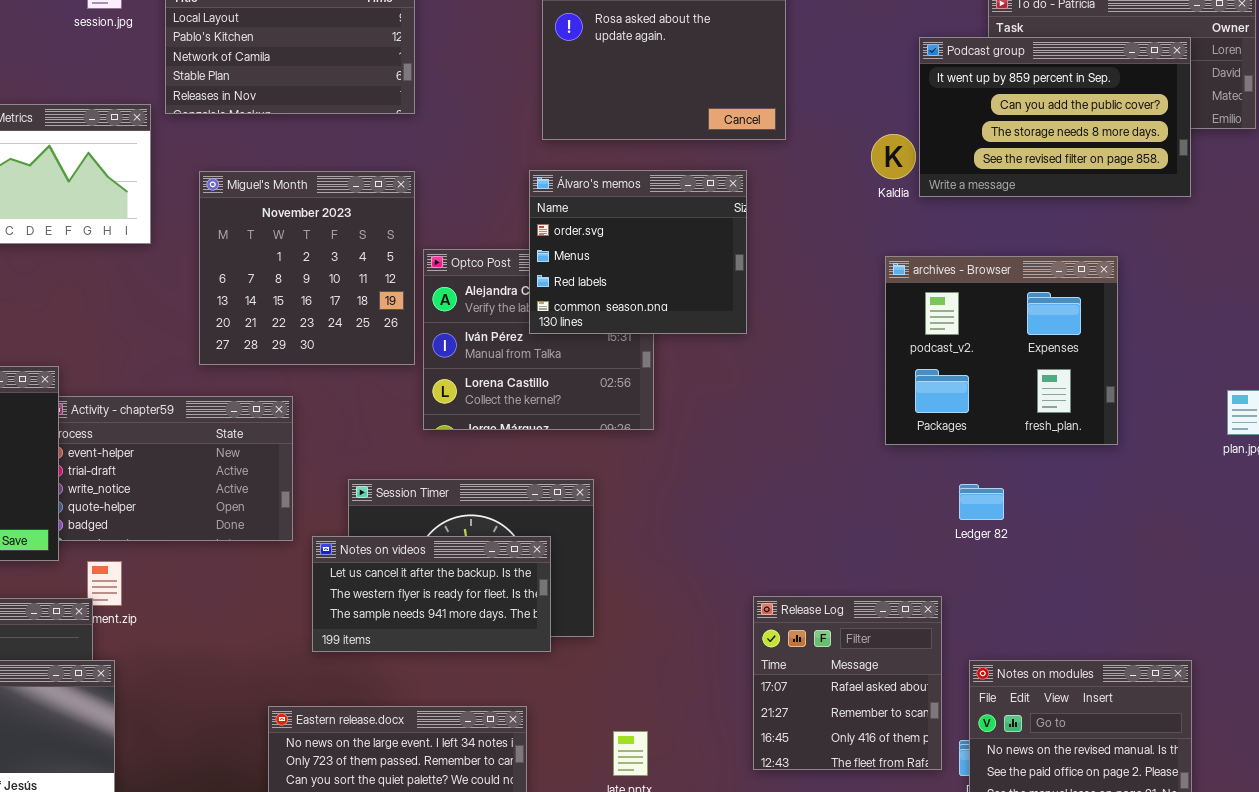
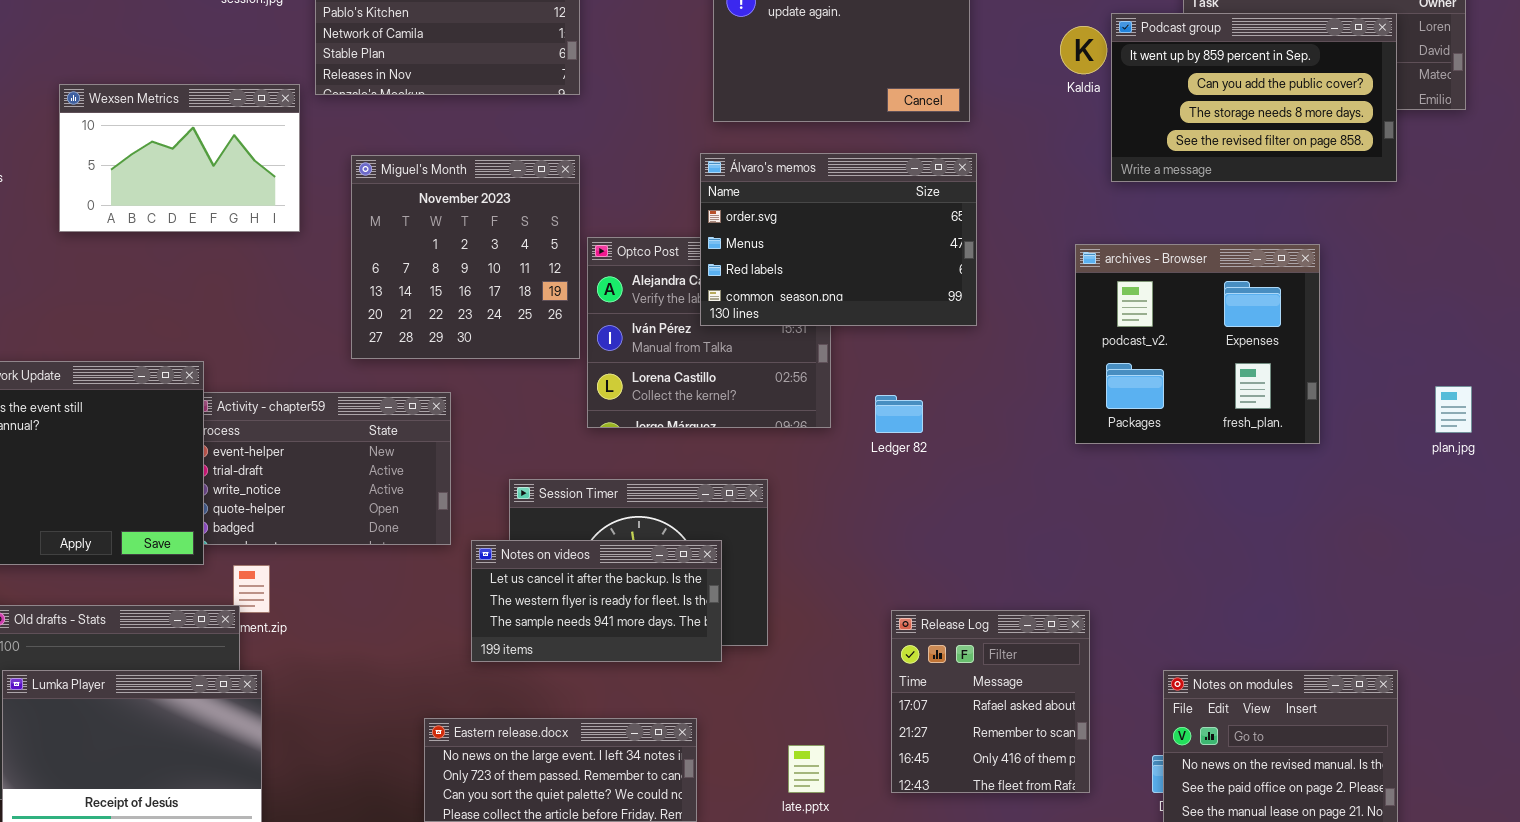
Kaldia: [871,134,916,179] -> [1060,26,1107,74], moved
Álvaro's memos: [529,170,747,334] -> [700,153,977,326], resized
Ledger 82: [959,484,1004,520] -> [875,395,923,433], moved
Release Log: [753,596,942,770] -> [891,610,1090,793], moved

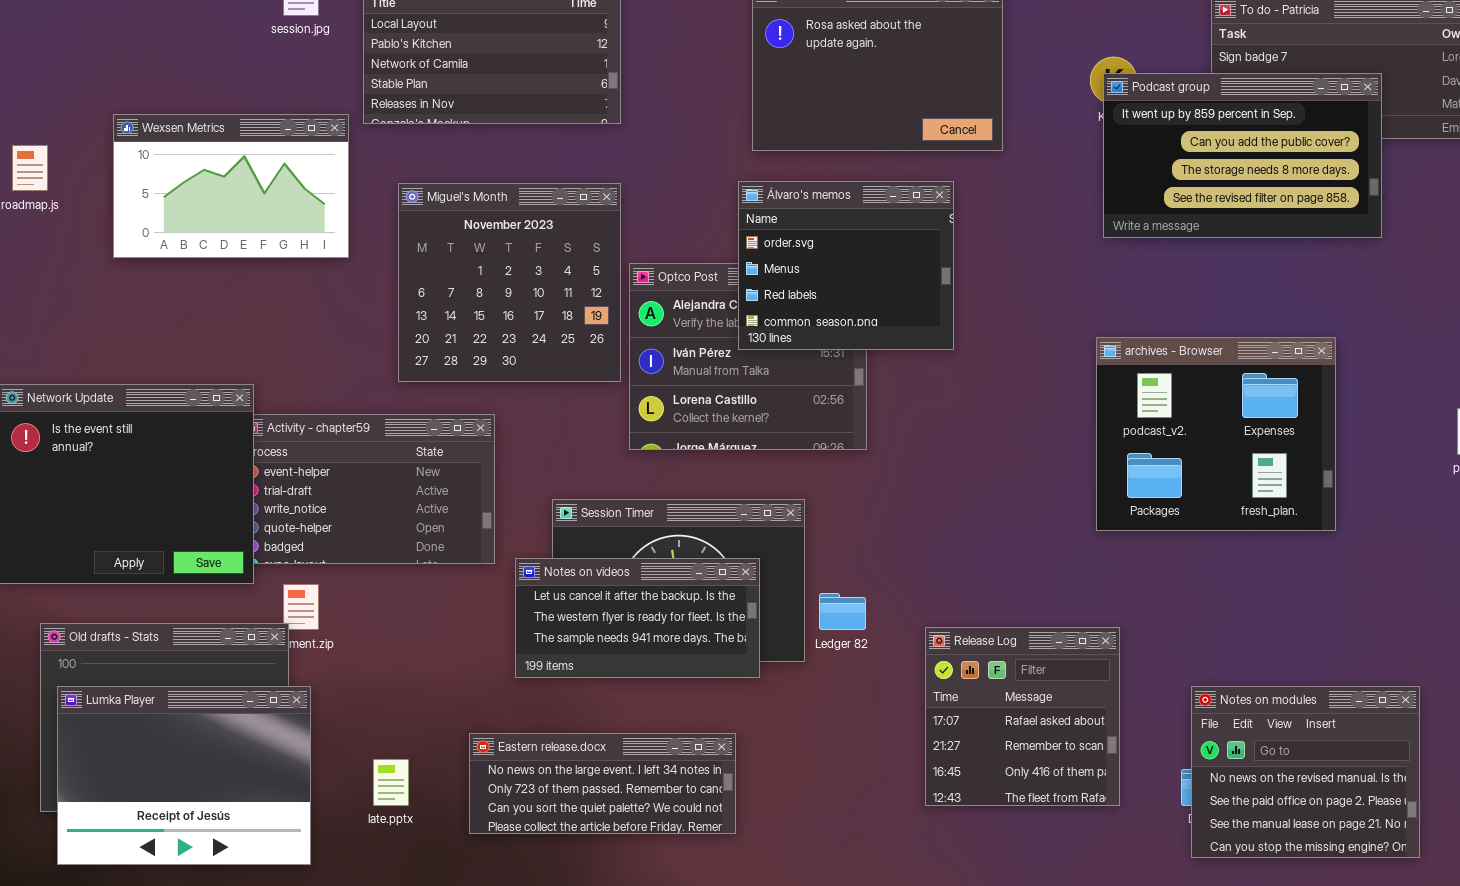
Podcast group: [1111,13,1397,182] -> [1103,73,1382,238], moved
Álvaro's memos: [700,153,977,326] -> [738,181,954,350], resized
archives - Browser: [1075,244,1320,444] -> [1096,337,1336,531], moved
Ledger 82: [875,395,923,433] -> [819,593,866,630], moved
late.pptx: [788,745,825,793] -> [373,759,409,806], moved

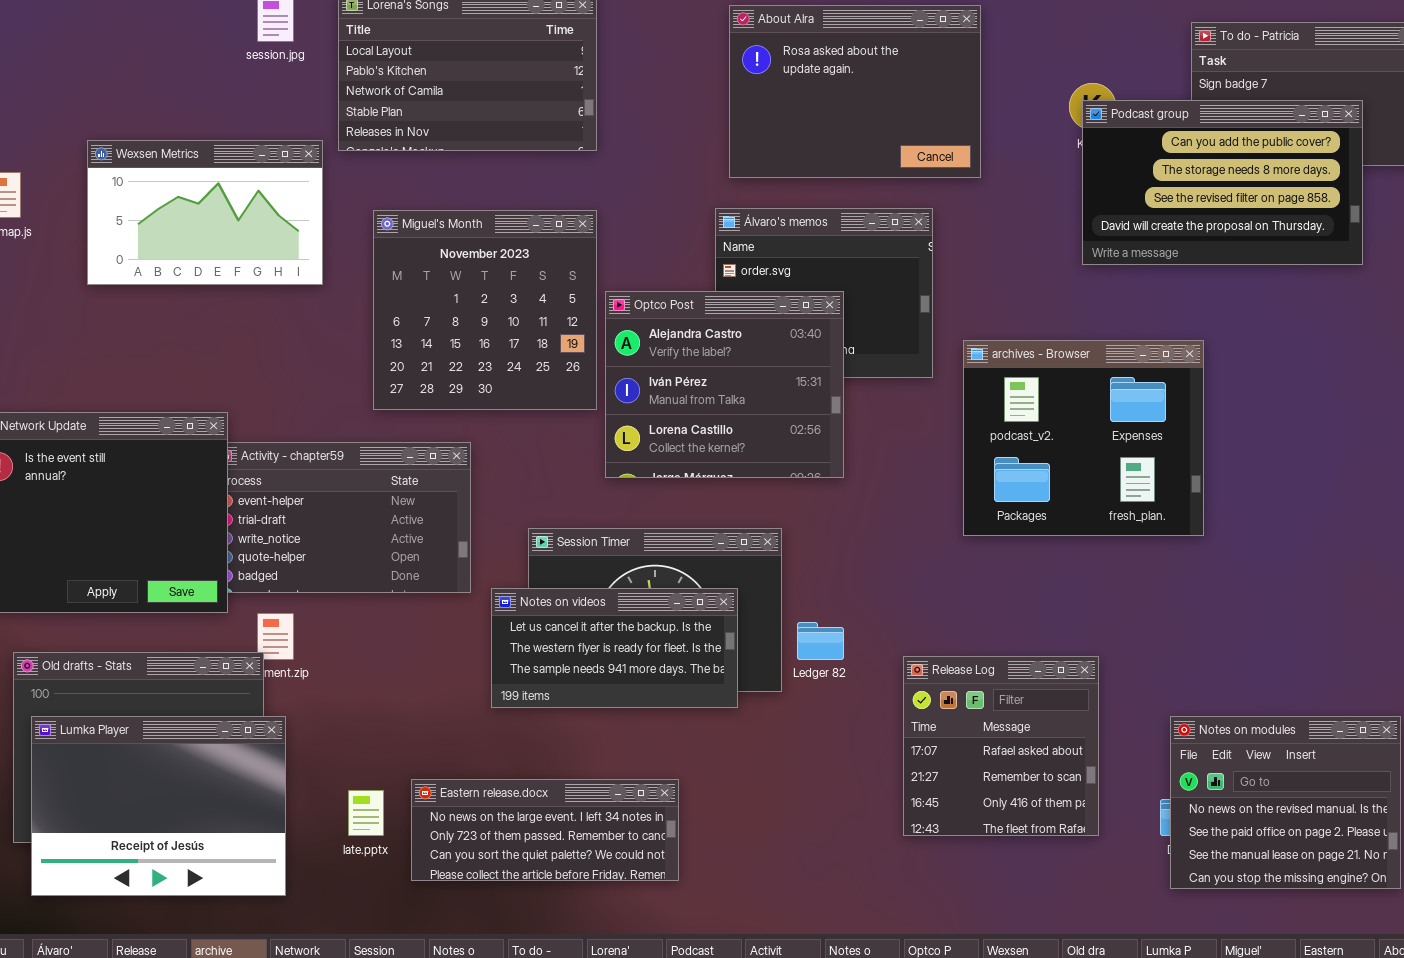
Podcast group: [1103,73,1382,238] -> [1082,100,1363,265], scrolled down 1 row
Optco Post: [629,263,867,450] -> [605,291,844,478], raised
archives - Browser: [1096,337,1336,531] -> [963,340,1204,536], moved
Eastern release.docx: [469,733,736,834] -> [411,779,679,881], moved

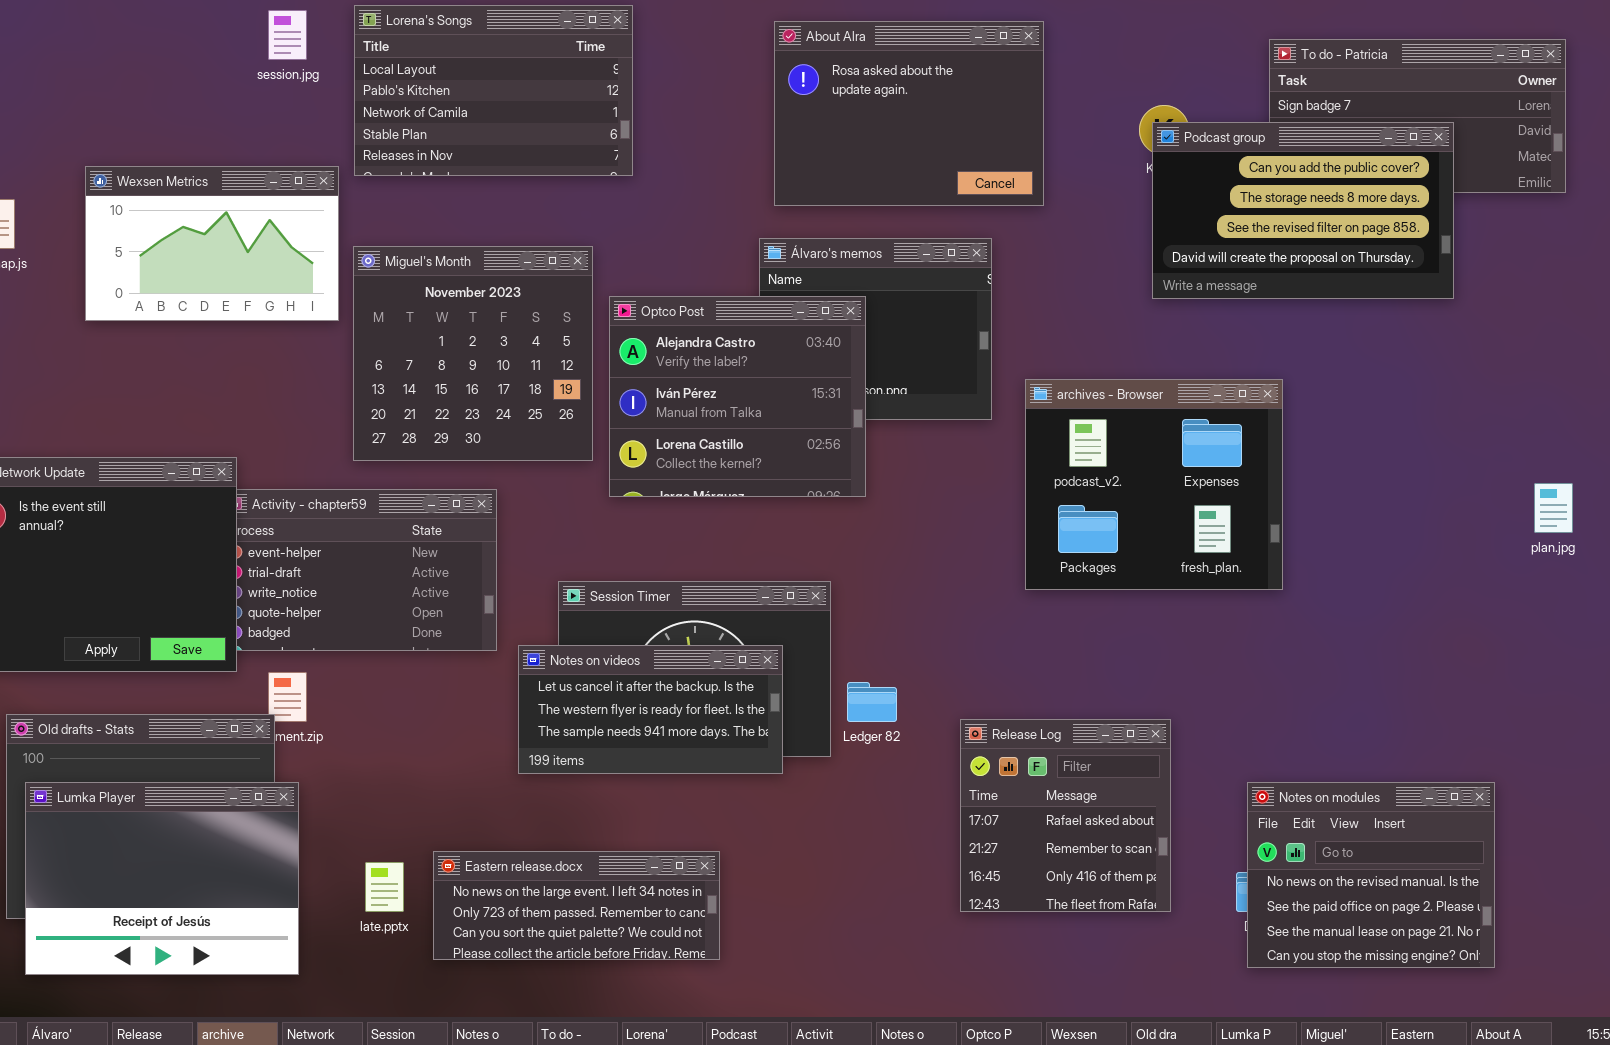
Miguel's Month: [373,210,597,410] -> [353,246,593,461], moved
Optco Post: [605,291,844,478] -> [609,296,866,497], moved

